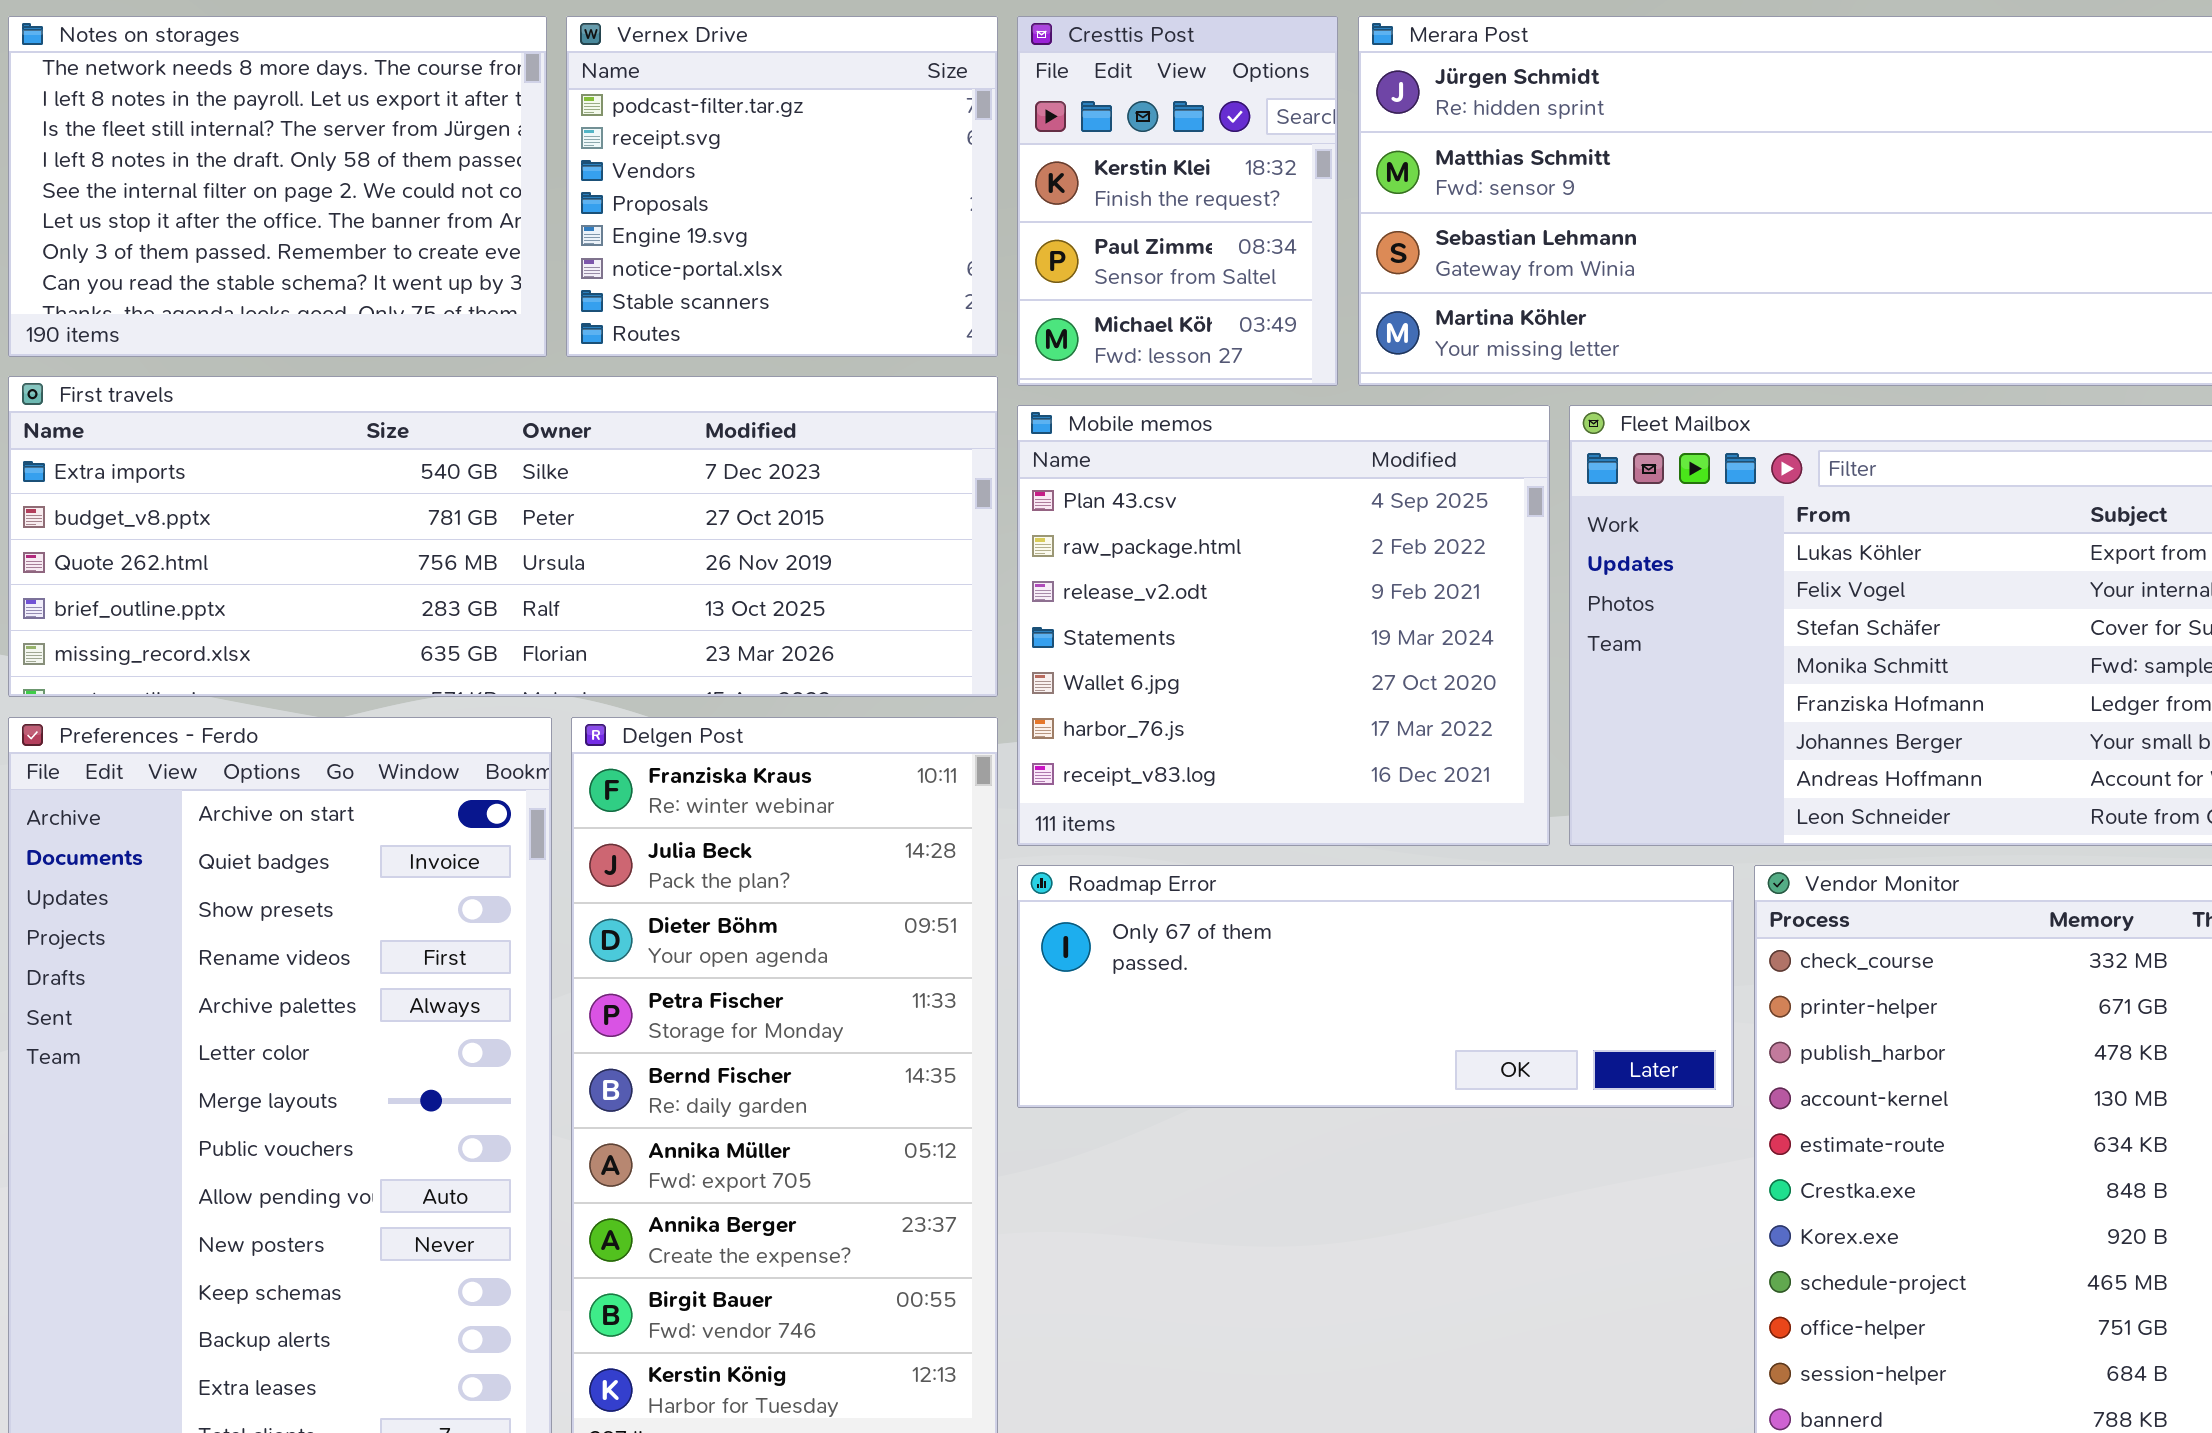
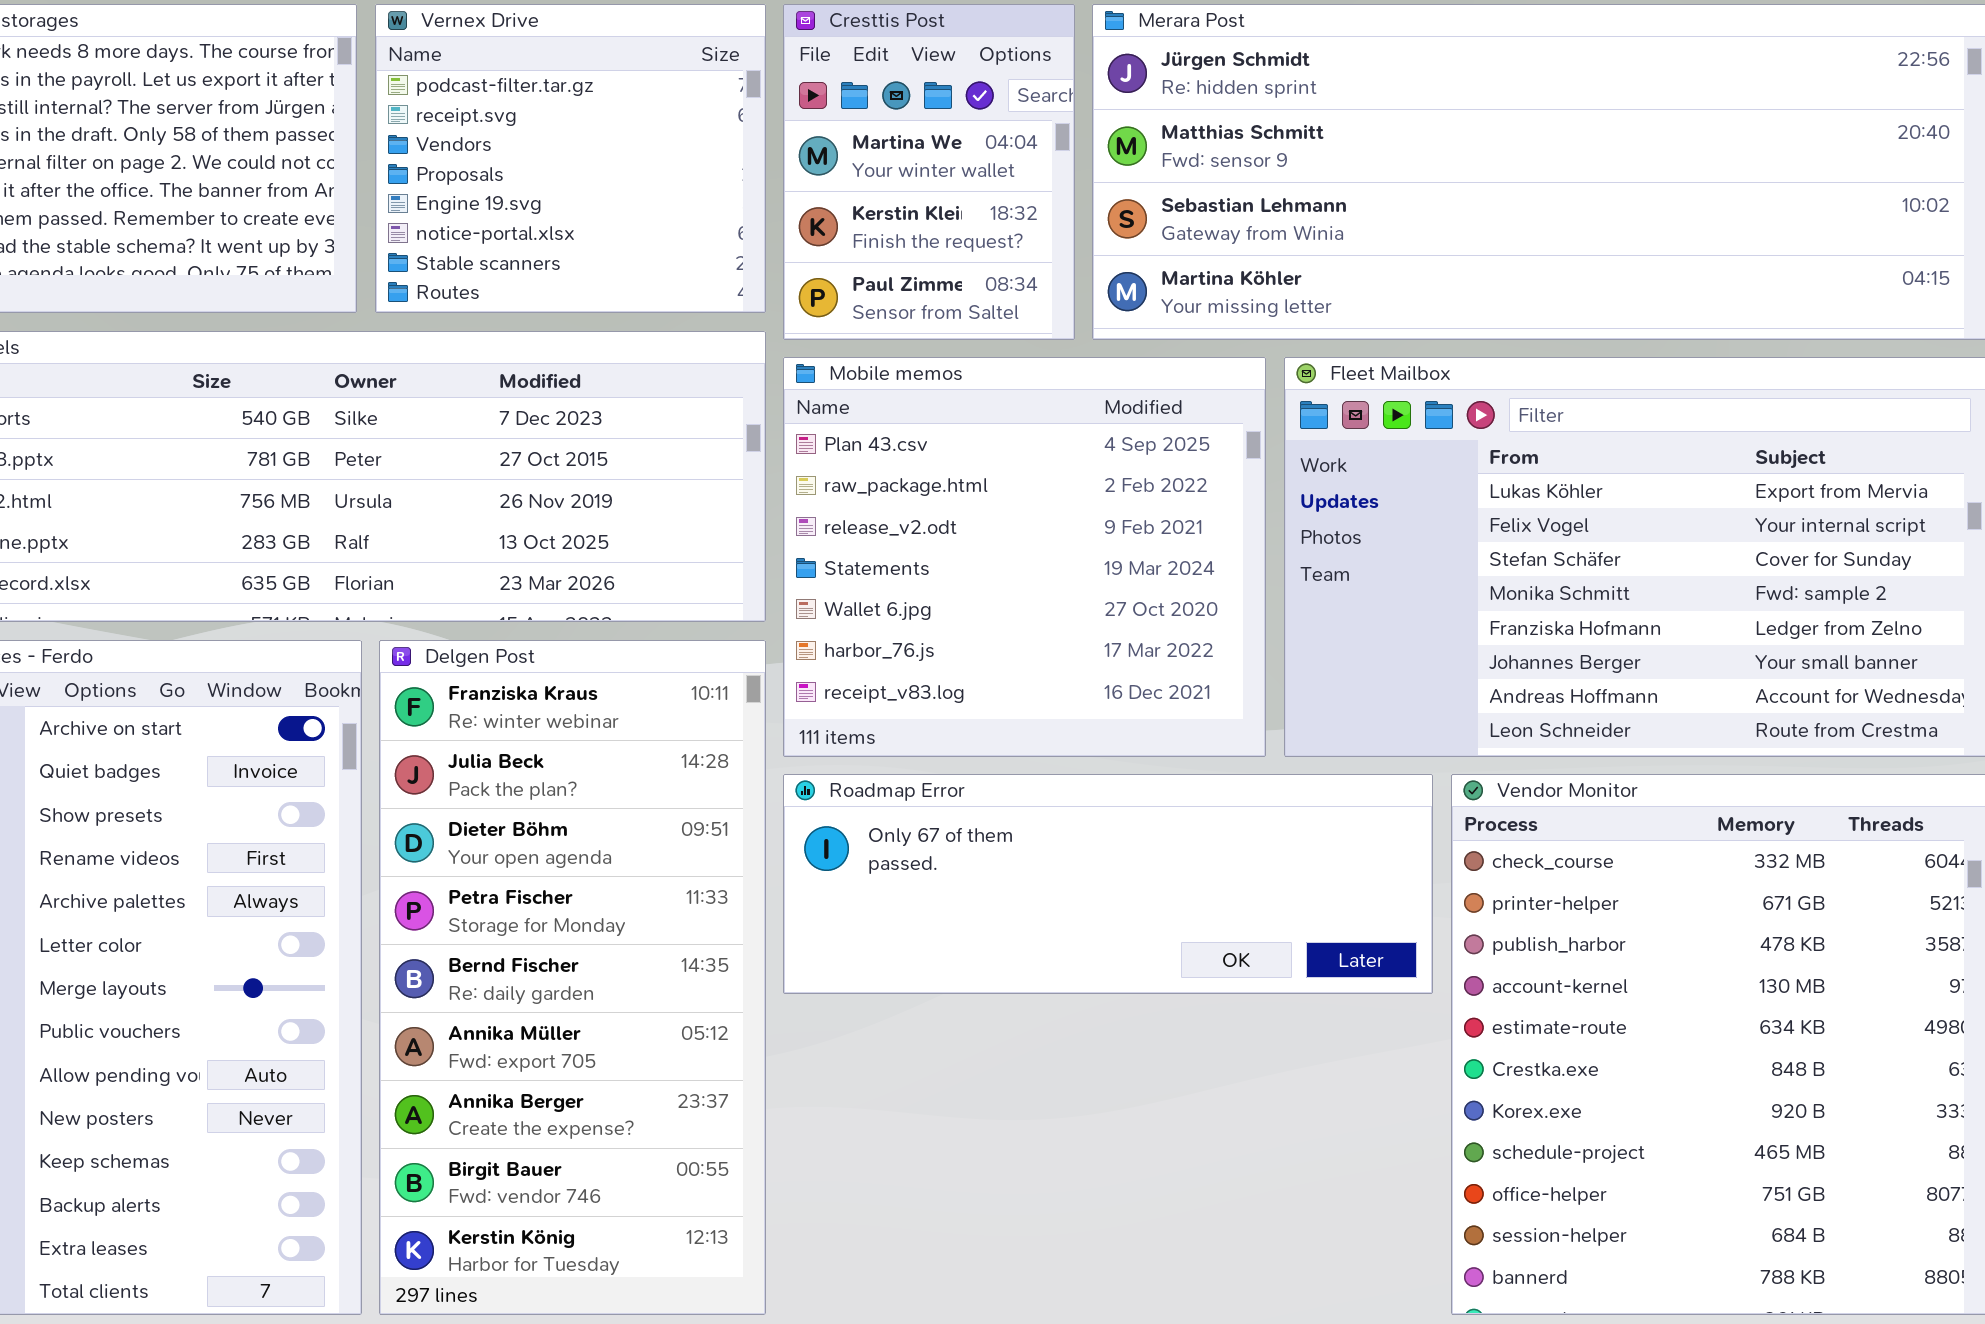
Cresttis Post: [1017,16,1338,386] -> [783,4,1075,340], scrolled up 1 row

